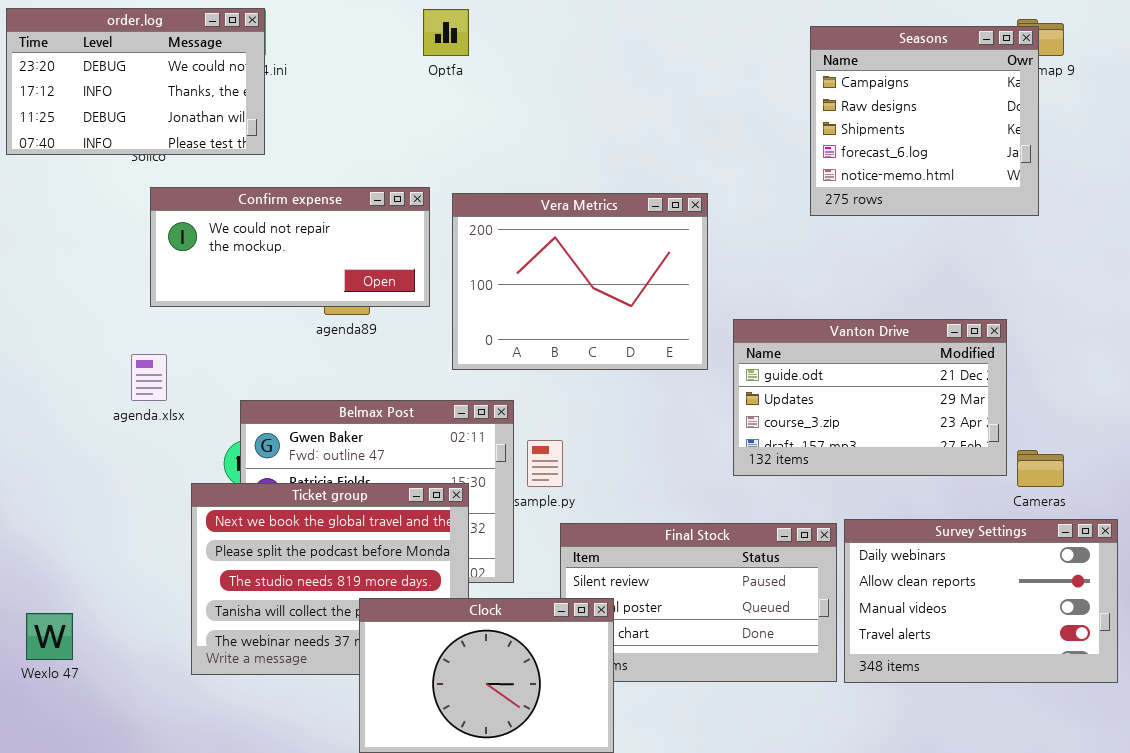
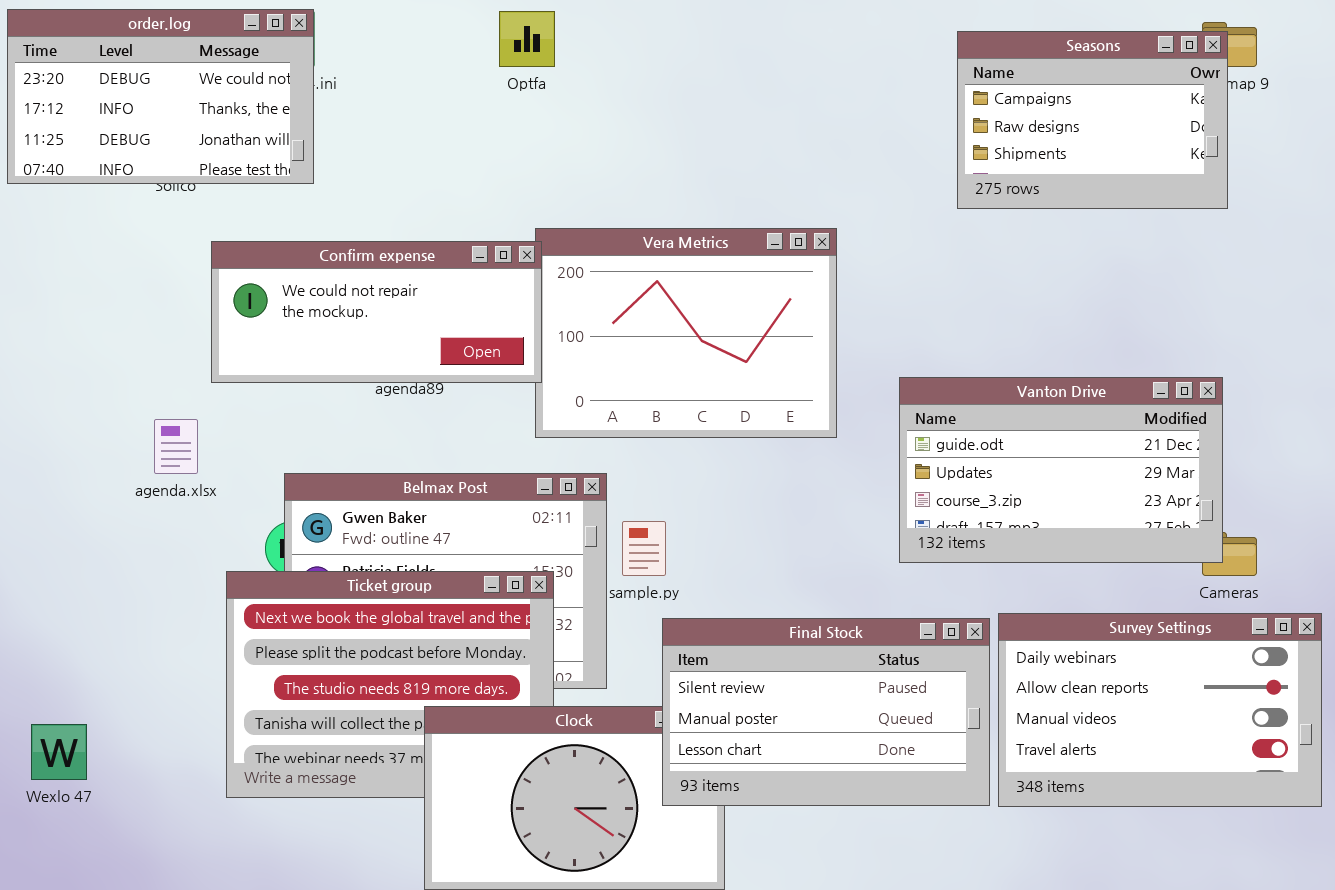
Seasons: [810,26,1039,216] -> [957,31,1228,209], resized
Confirm expense: [150,187,430,307] -> [211,241,542,383], moved
Vanton Drive: [733,319,1007,476] -> [899,377,1223,563], moved
Final Stock: [560,523,837,682] -> [662,618,990,806], raised

